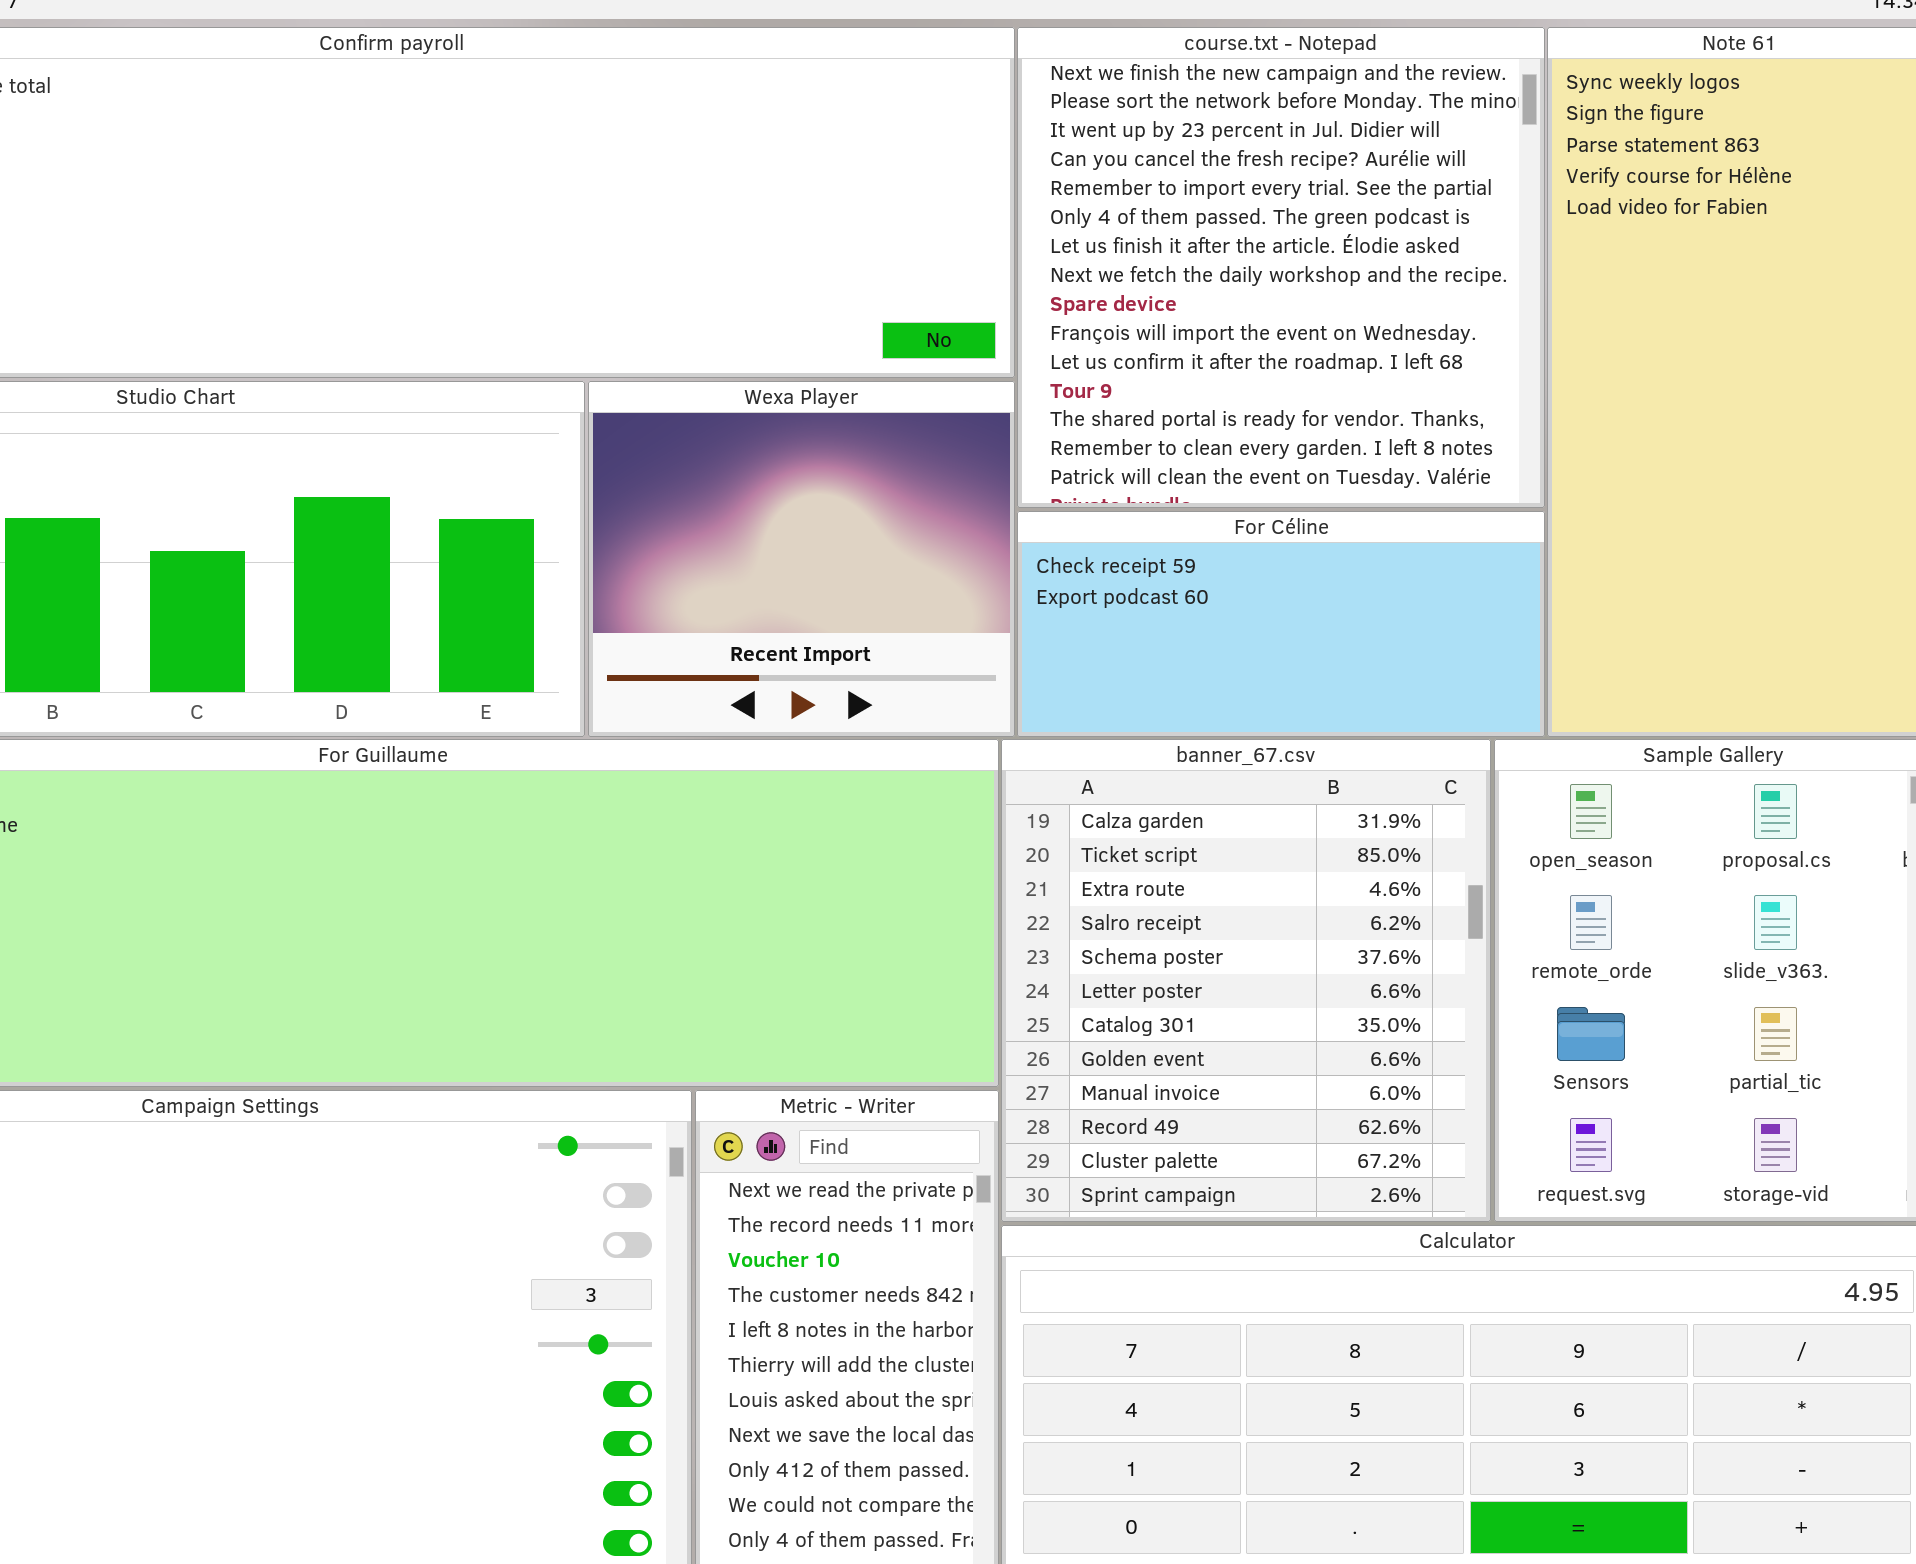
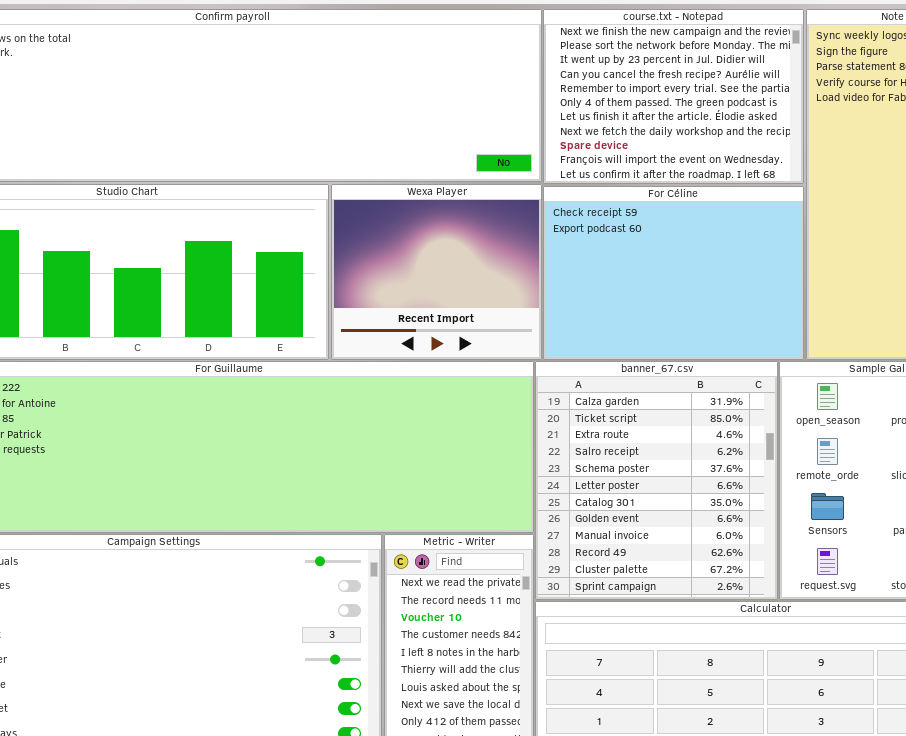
course.txt - Notepad: [1017,27,1545,508] -> [543,9,804,184], resized
For Céline: [1017,511,1545,737] -> [543,186,804,360], resized

